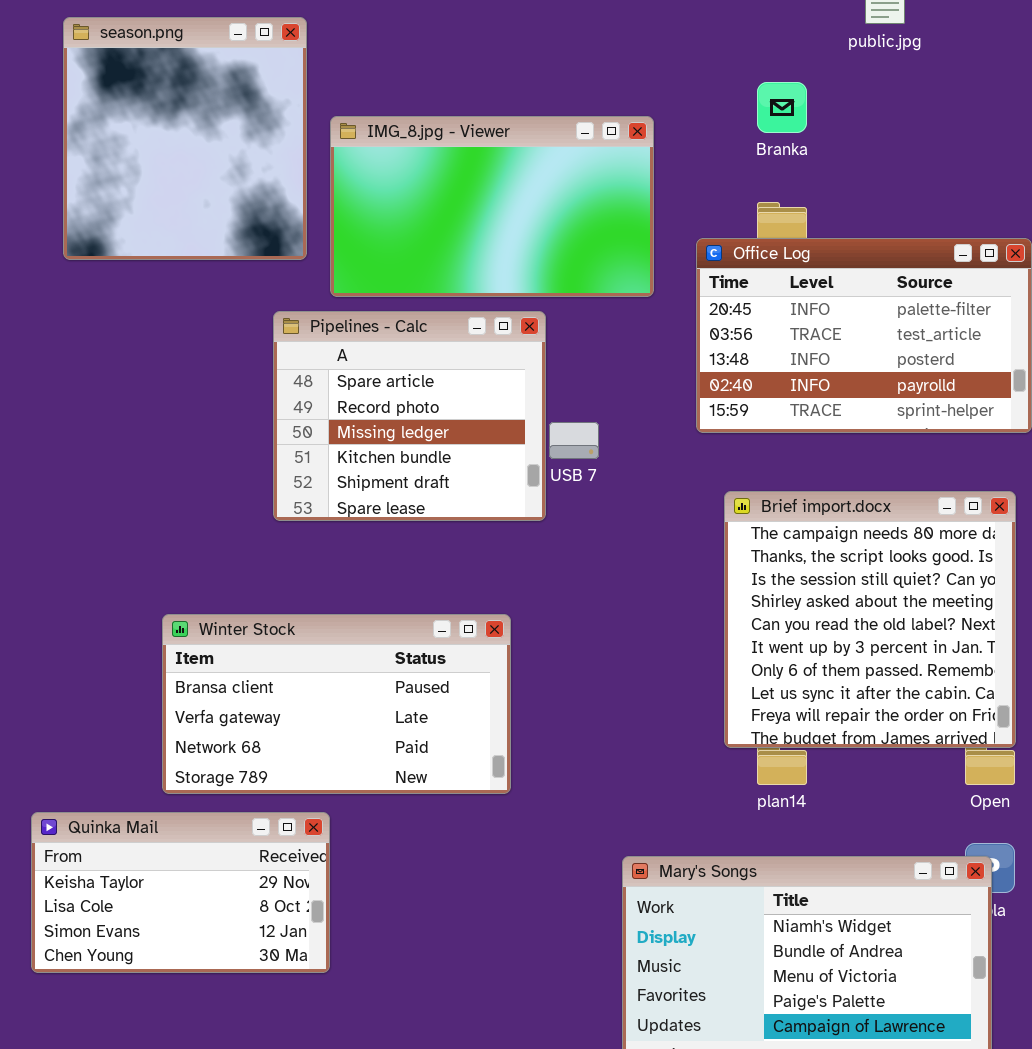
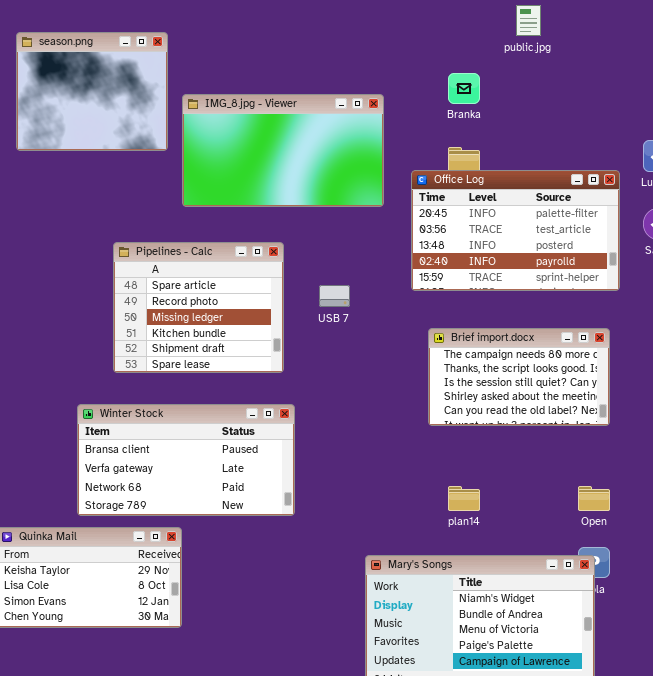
season.png: [63,17,307,260] -> [16,32,168,151], resized
Pipelines - Calc: [273,311,546,521] -> [113,242,284,373], moved
Brief import.docx: [724,491,1016,748] -> [428,328,610,426], resized

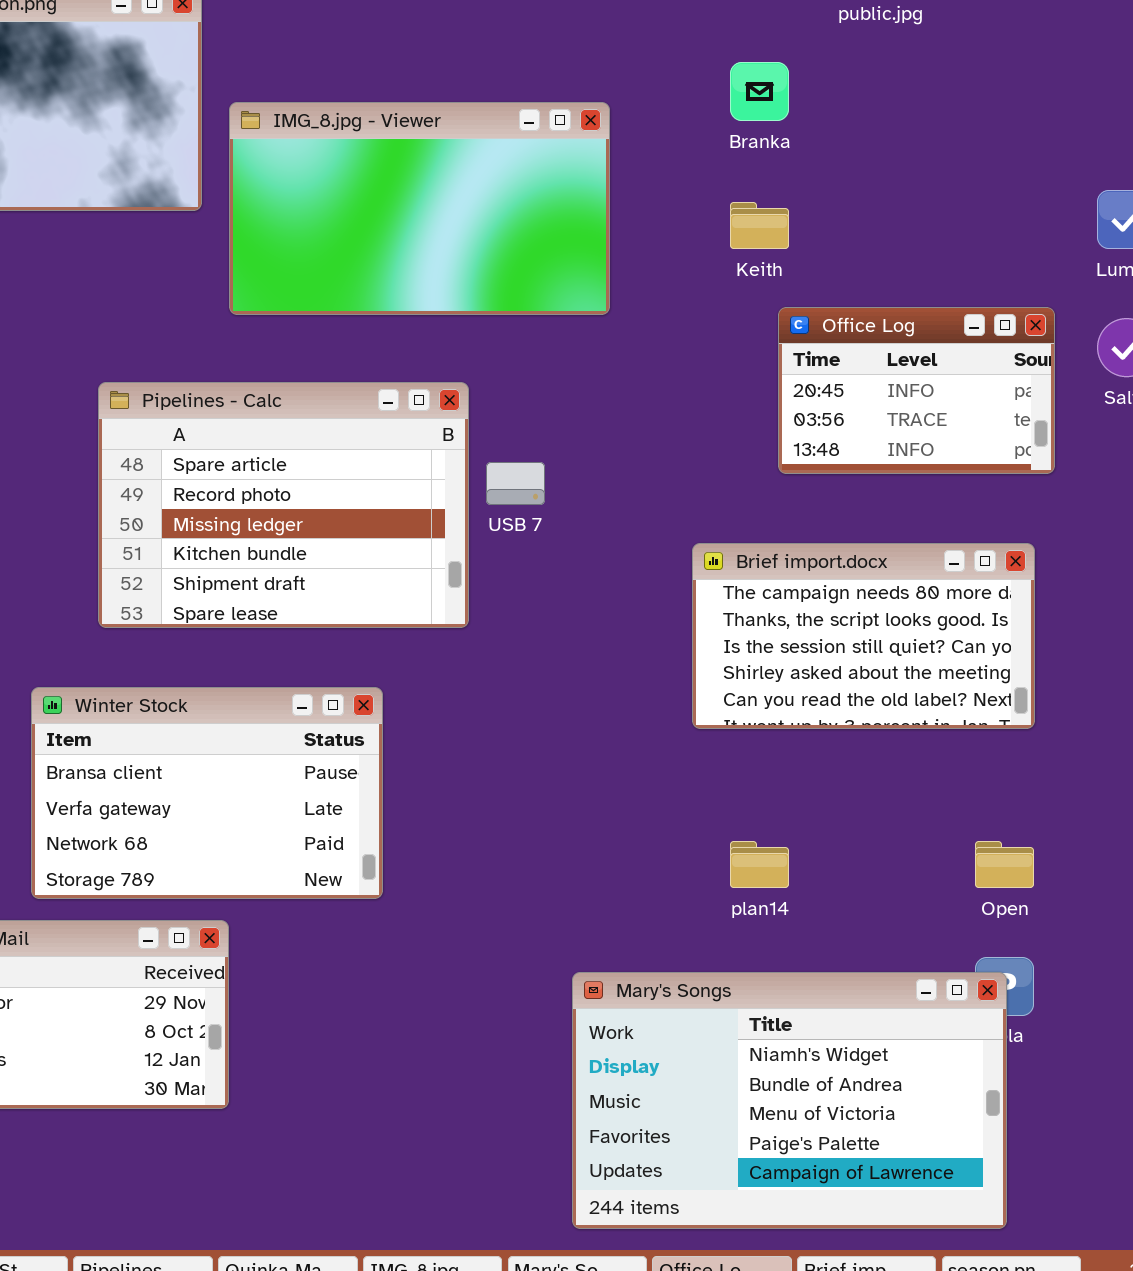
Office Log: [411,170,620,291] -> [778,307,1055,474], resized
Pipelines - Calc: [113,242,284,373] -> [98,382,469,628], resized
Winter Stock: [77,404,295,516] -> [31,687,383,899], resized

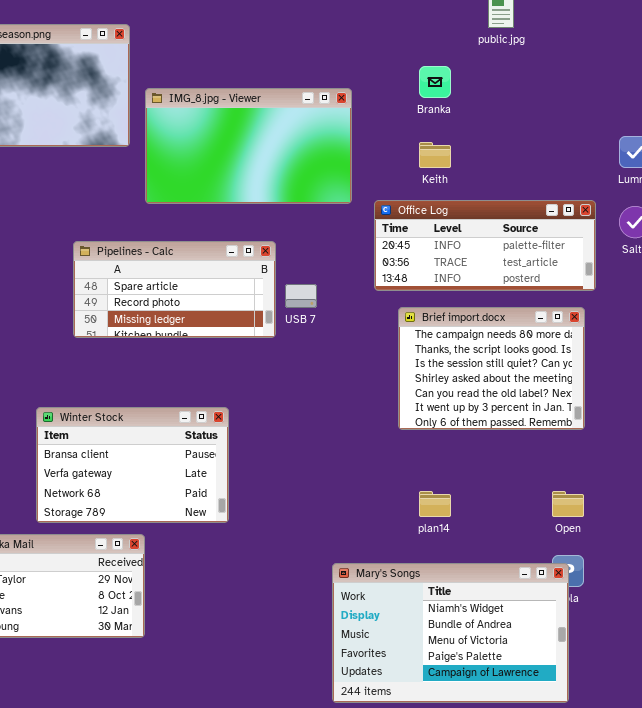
Office Log: [778,307,1055,474] -> [374,200,596,291], resized
Pipelines - Calc: [98,382,469,628] -> [73,241,276,338], resized
Brief import.docx: [692,543,1035,729] -> [398,307,585,430], resized

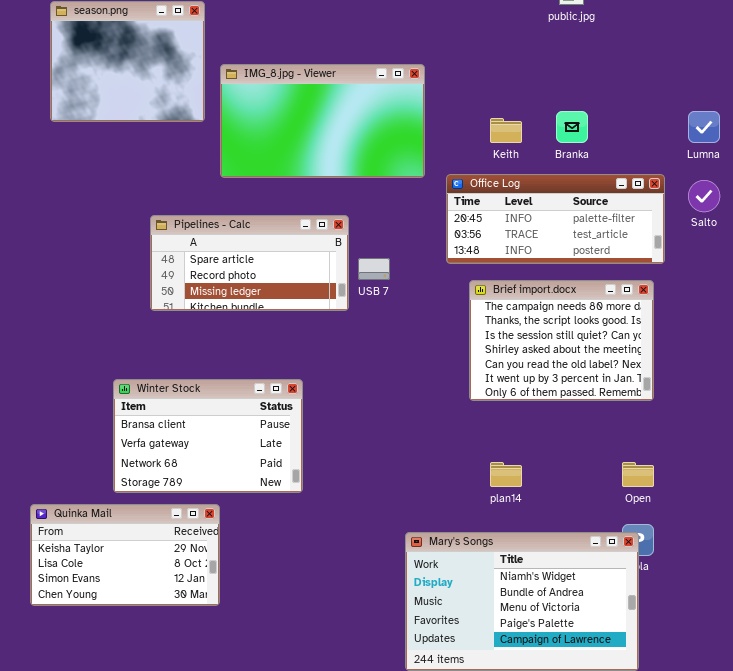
Branka: [419,66,451,98] -> [556,111,588,143], moved

